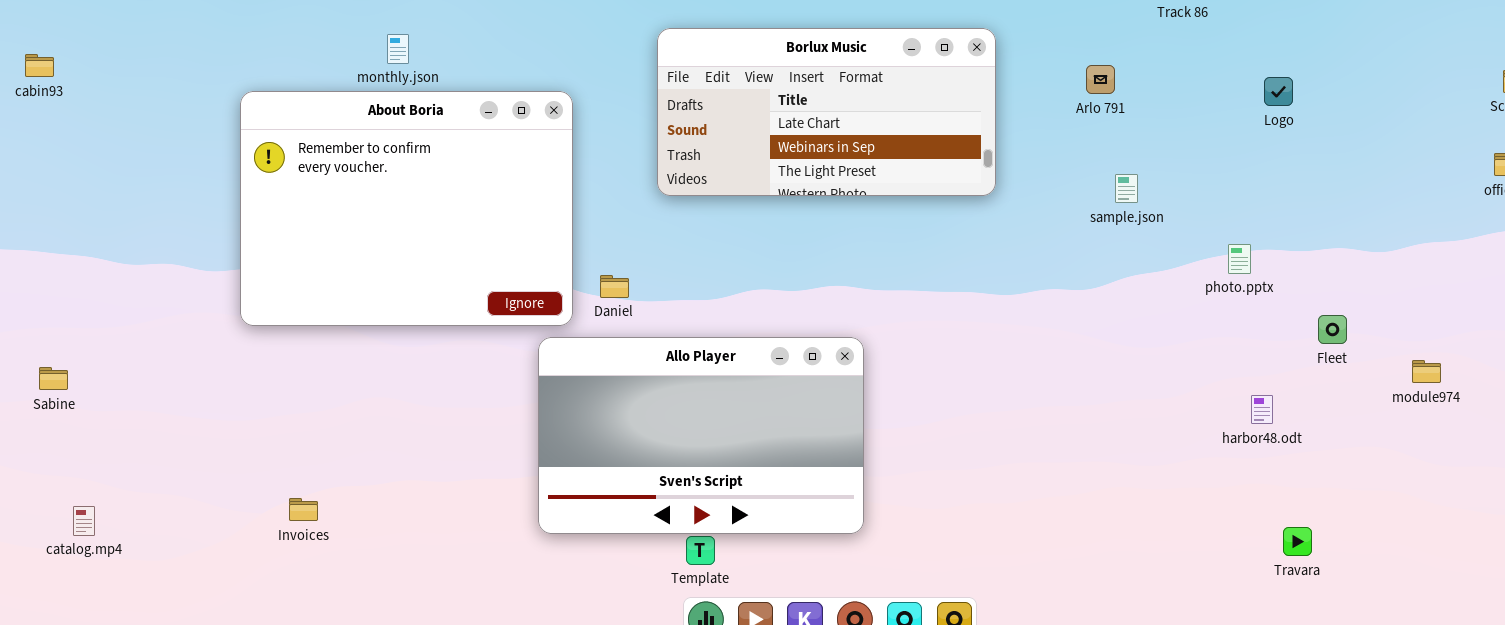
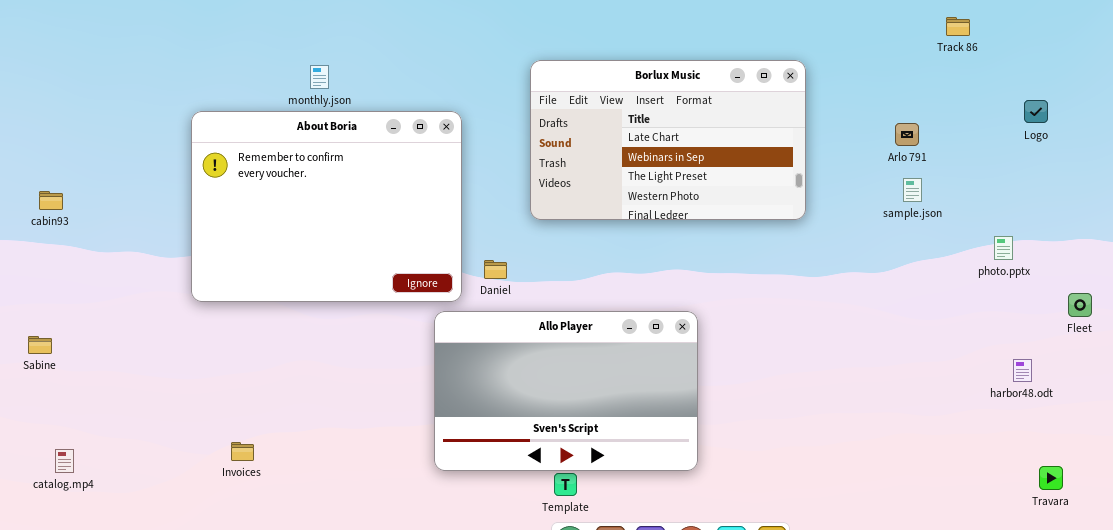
Borlux Music: [657,28,996,196] -> [530,60,806,220], resized
cabin93: [25,54,54,77] -> [39,191,63,210], moved
Arlo 791: [1086,65,1115,94] -> [895,123,919,146], moved

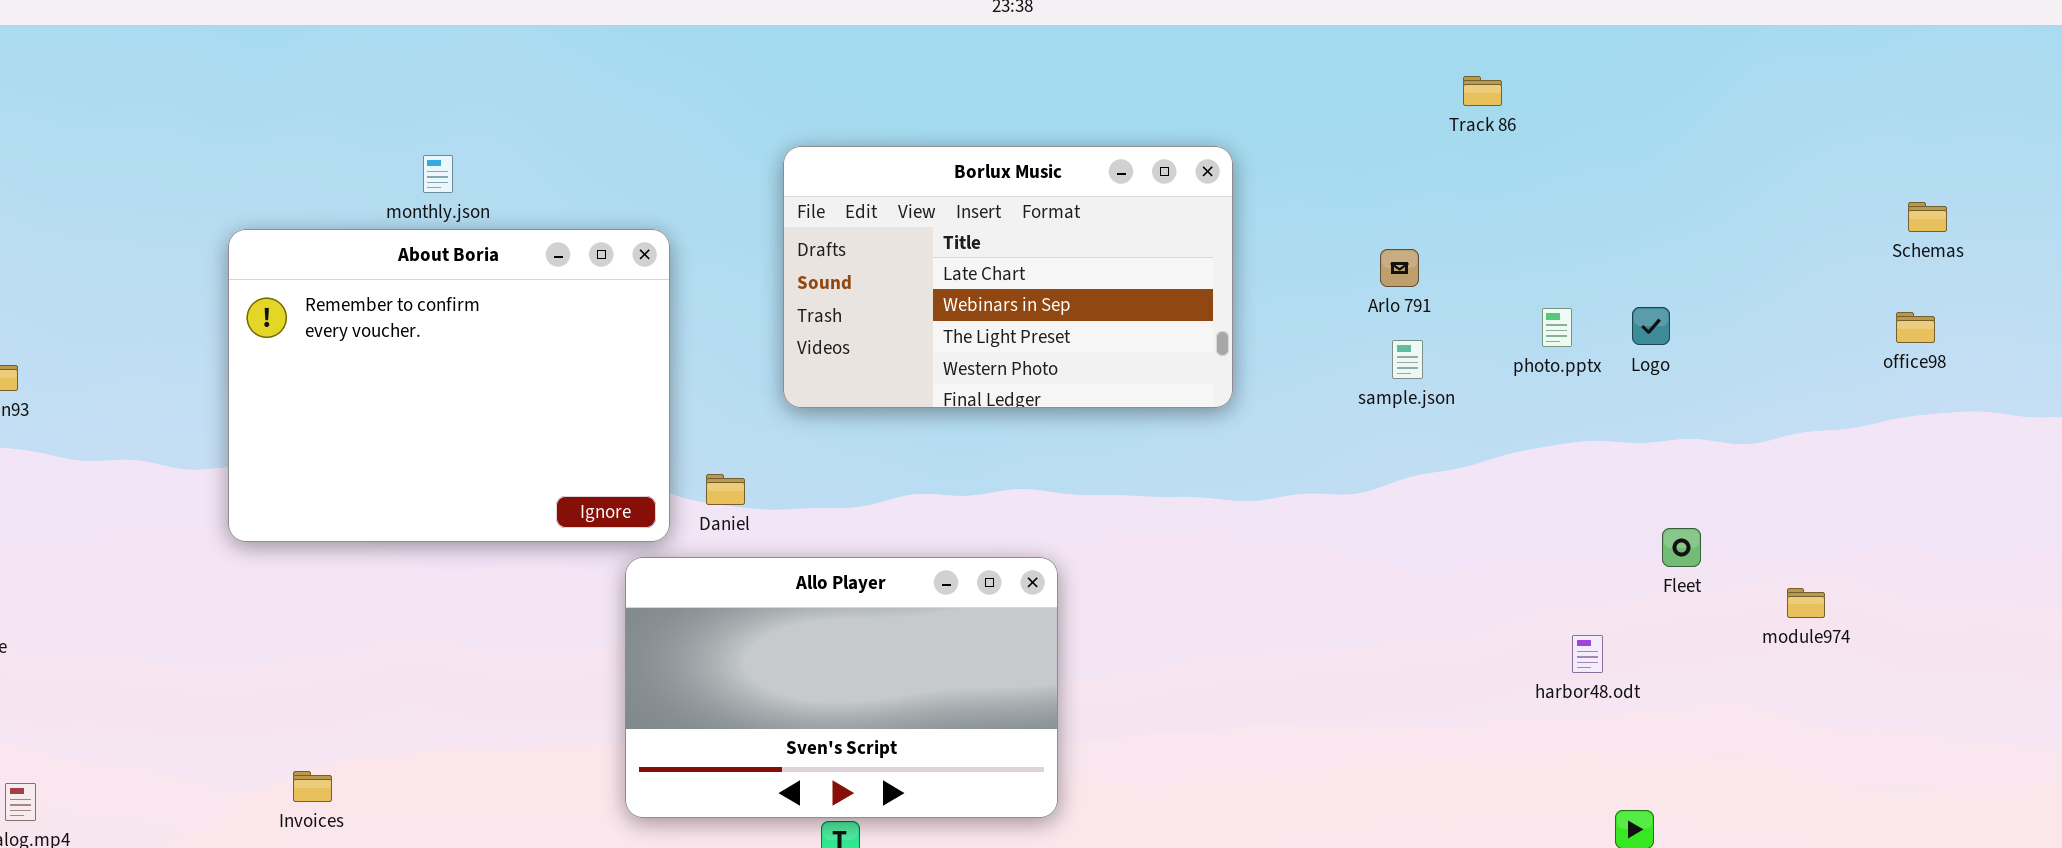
Logo: [1024,100,1048,123] -> [1632,307,1670,345], moved
photo.pptx: [994,236,1013,260] -> [1542,308,1572,347], moved

